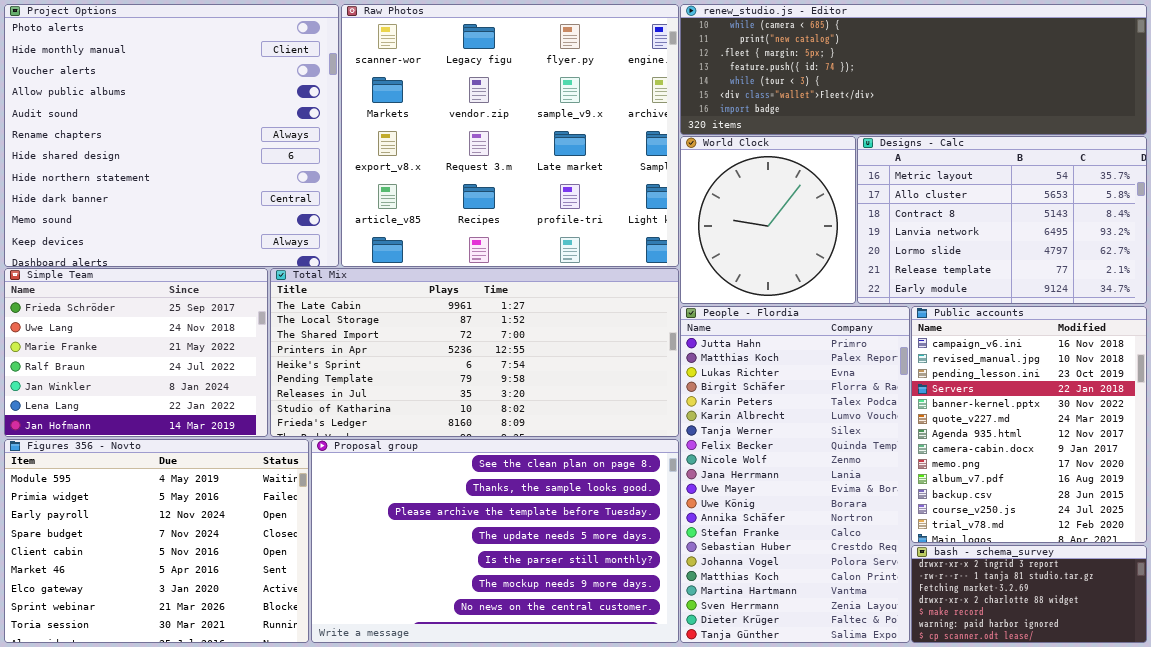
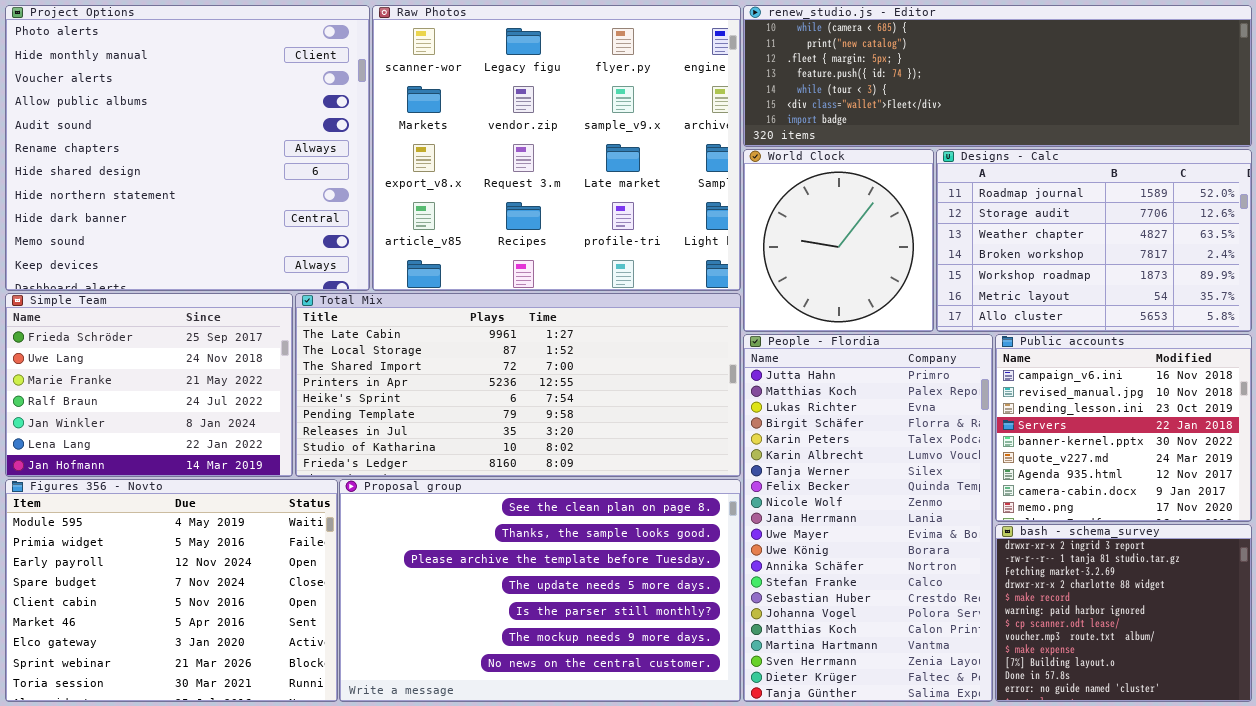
Designs - Calc: [857,136,1147,304] -> [936,149,1252,332], scrolled up 5 rows
Public accounts: [911,306,1147,543] -> [995,334,1252,522], resized
bash - schema_survey: [911,545,1147,643] -> [995,524,1252,702], resized

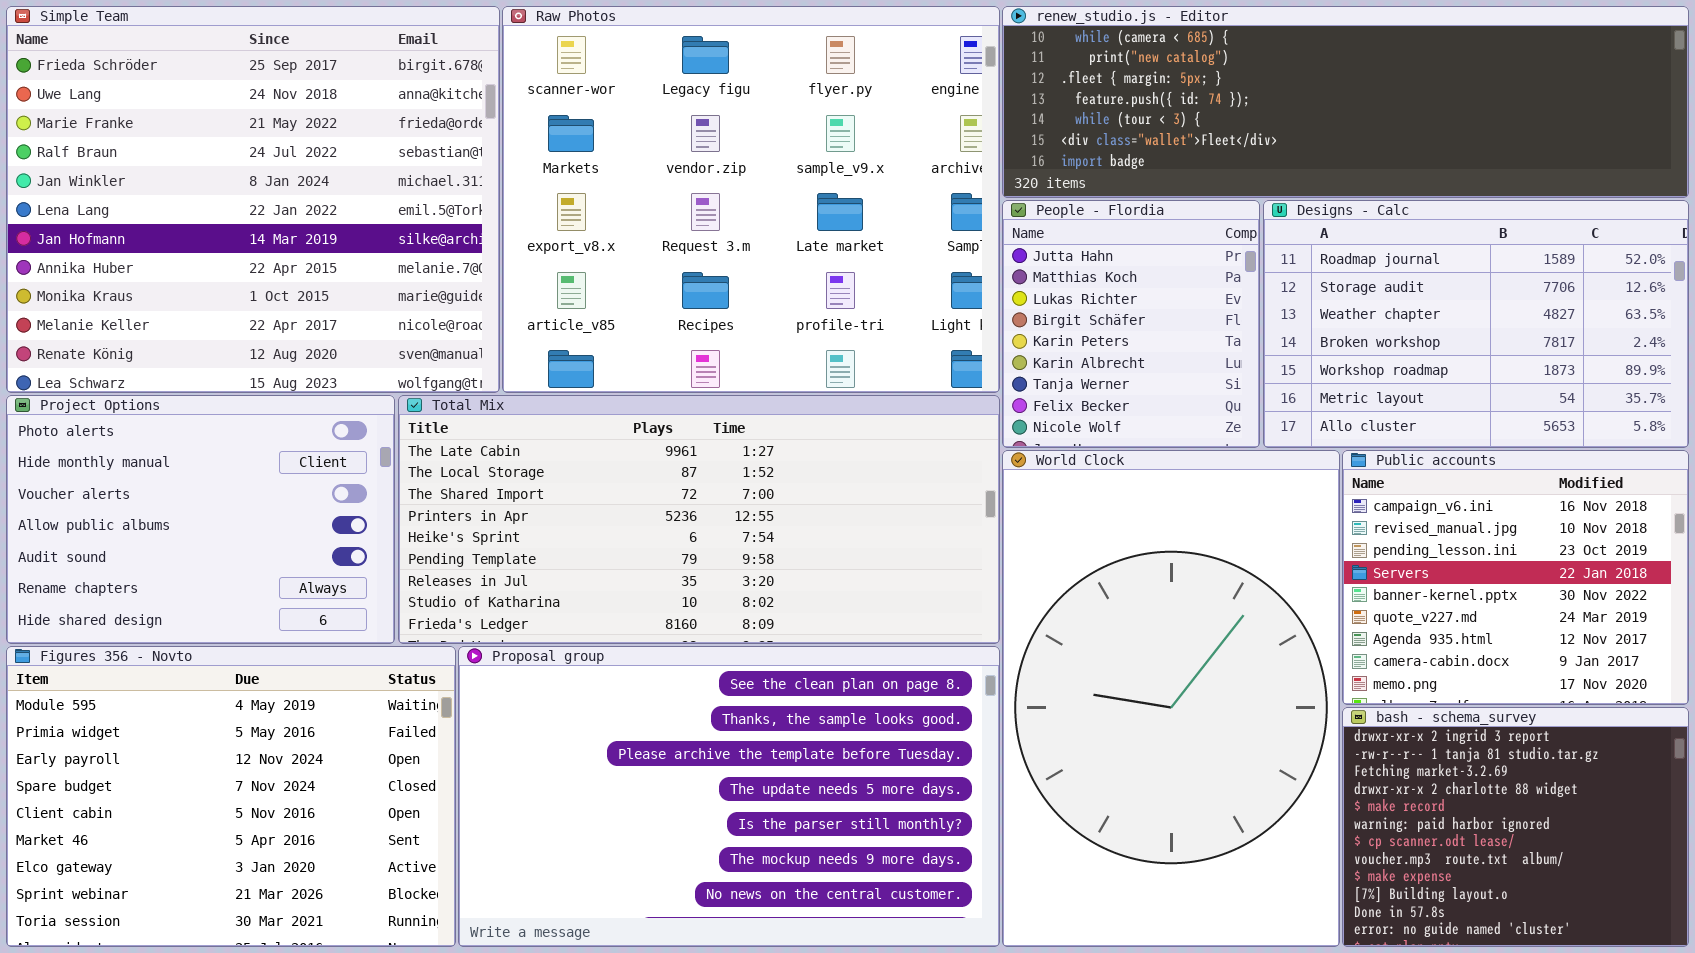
Project Options: [5,5,370,291] -> [6,395,395,644], moved, resized
World Clock: [743,149,934,332] -> [1002,450,1340,947], moved, resized
Simple Team: [5,293,293,477] -> [6,6,500,393], moved, resized
People - Flordia: [743,334,993,702] -> [1002,200,1260,448], moved, resized

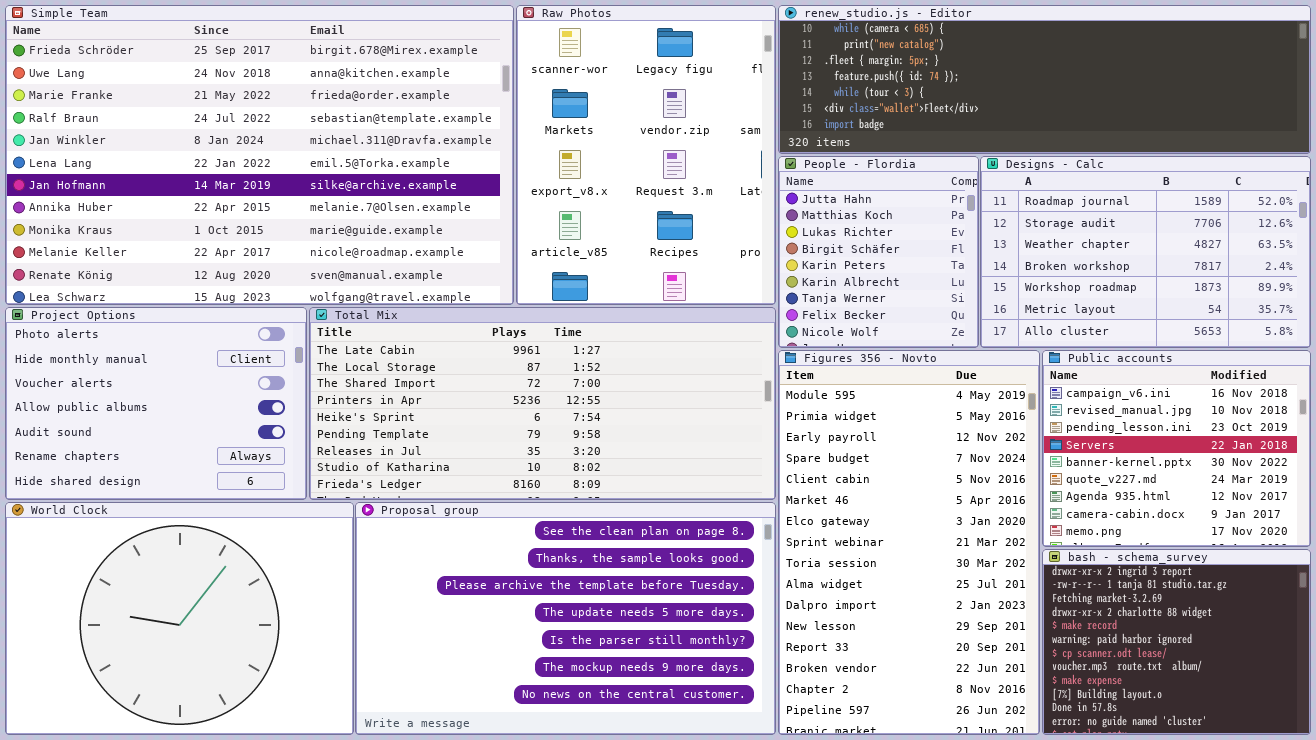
Simple Team: [6,6,500,393] -> [5,5,514,305], resized
Raw Photos: [502,6,1000,393] -> [516,5,776,305], resized
World Clock: [1002,450,1340,947] -> [5,502,354,735], moved, resized
Figures 356 - Novto: [6,646,456,947] -> [778,350,1040,735], moved, resized

